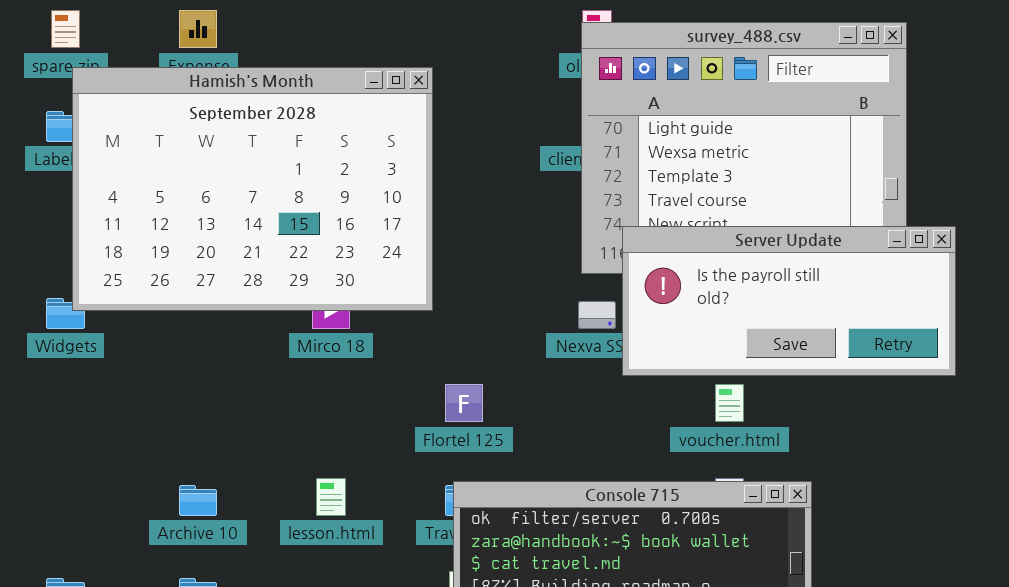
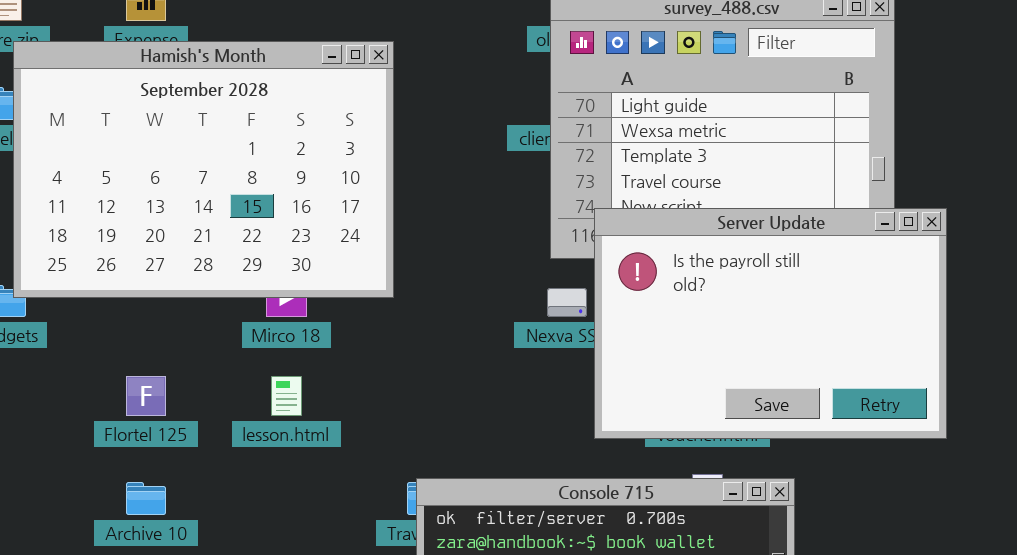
Server Update: [622,226,956,376] -> [594,208,947,439], resized
Flortel 125: [445,384,483,422] -> [126,376,166,416], moved
lesson.html: [316,478,346,516] -> [271,376,302,416], moved

